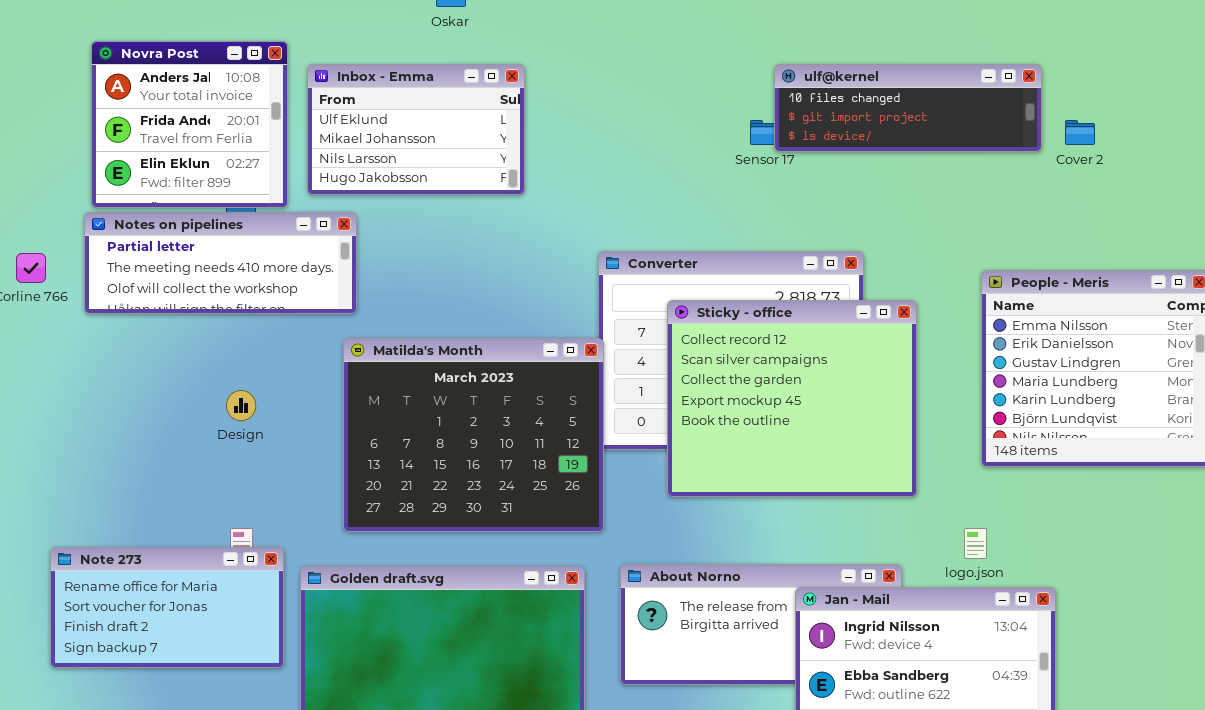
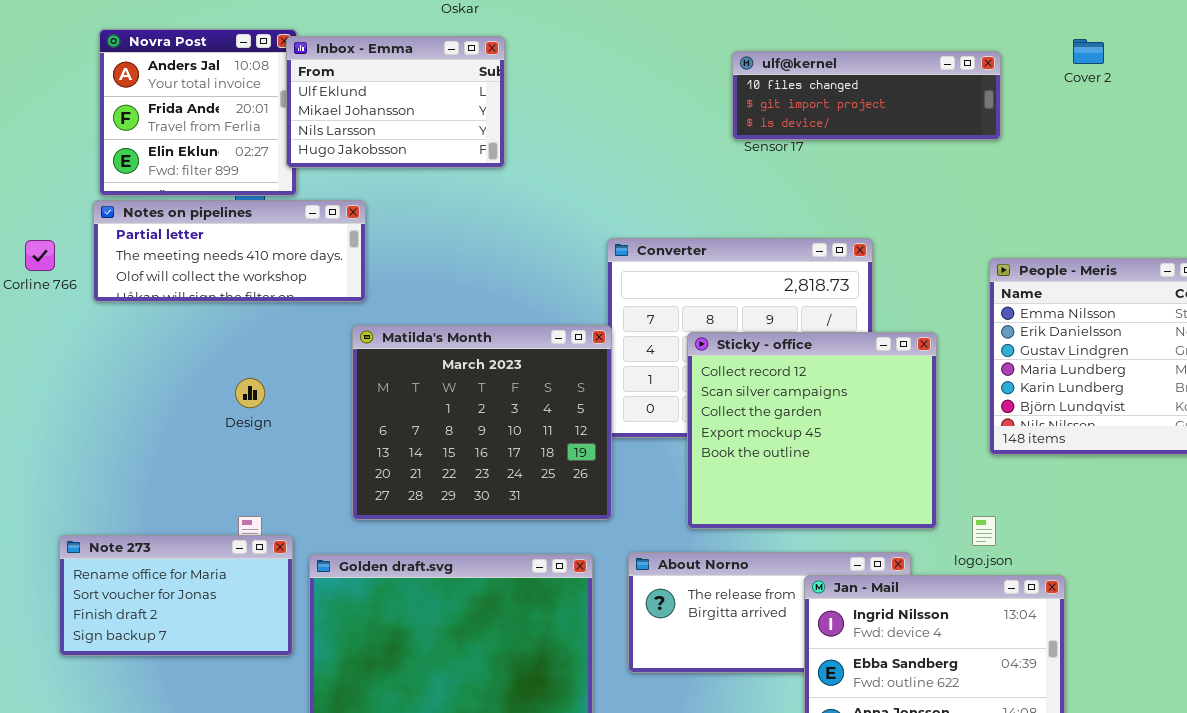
Inbox - Emma: [307,64,525,195] -> [286,36,505,168], moved
ulf@kernel: [774,64,1042,152] -> [732,51,1001,140], moved
Cover 2: [1065,120,1095,145] -> [1073,39,1104,64], moved
Sticky - office: [667,300,917,497] -> [687,332,937,529], moved

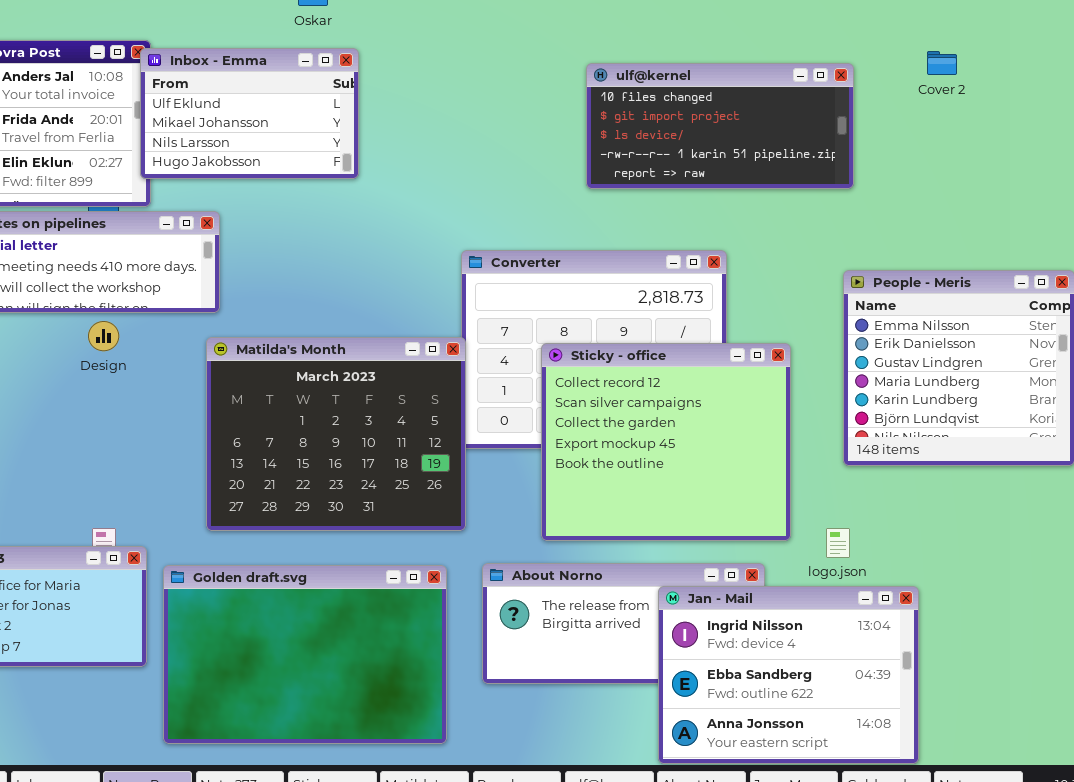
ulf@kernel: [732,51,1001,140] -> [586,63,854,189], resized
Design: [235,378,265,408] -> [88,321,119,351], moved

